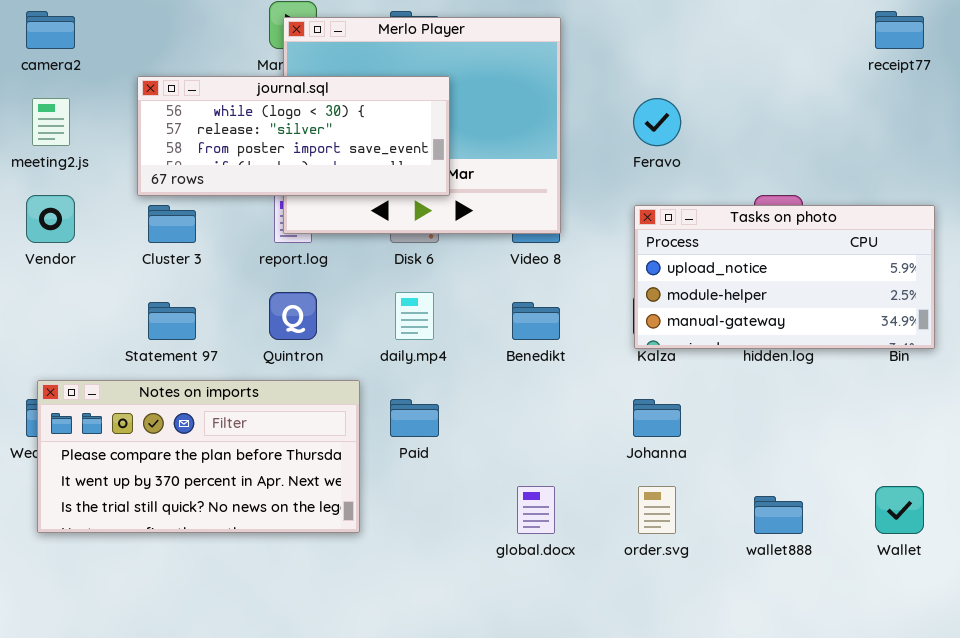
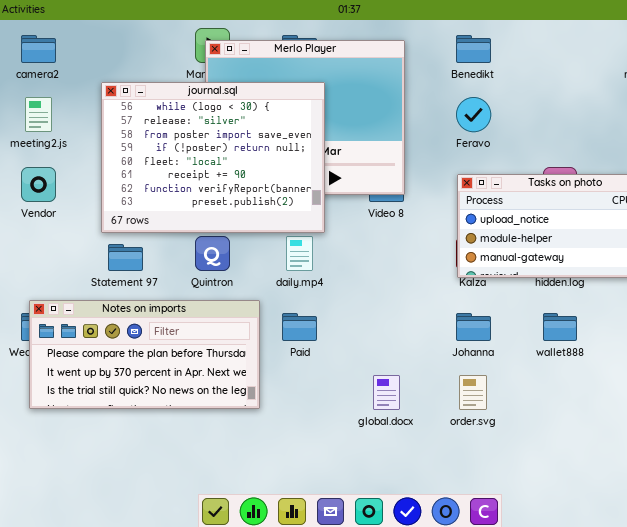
journal.sql: [137,76,450,196] -> [101,82,325,233], resized
Benedikt: [512,302,560,340] -> [456,35,491,63], moved
wallet888: [754,496,803,534] -> [543,313,577,341], moved

